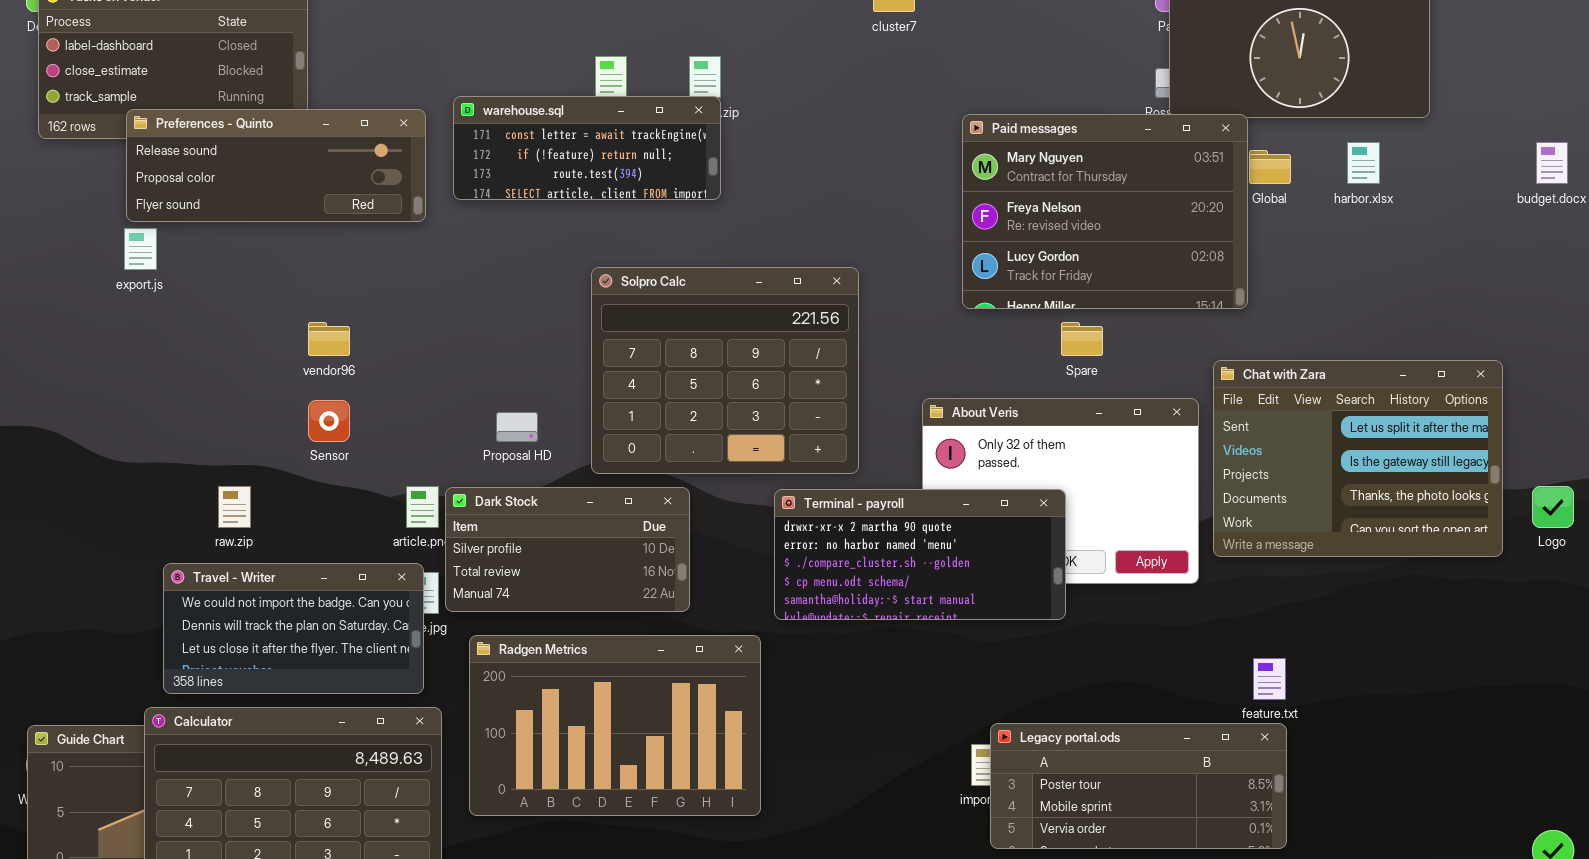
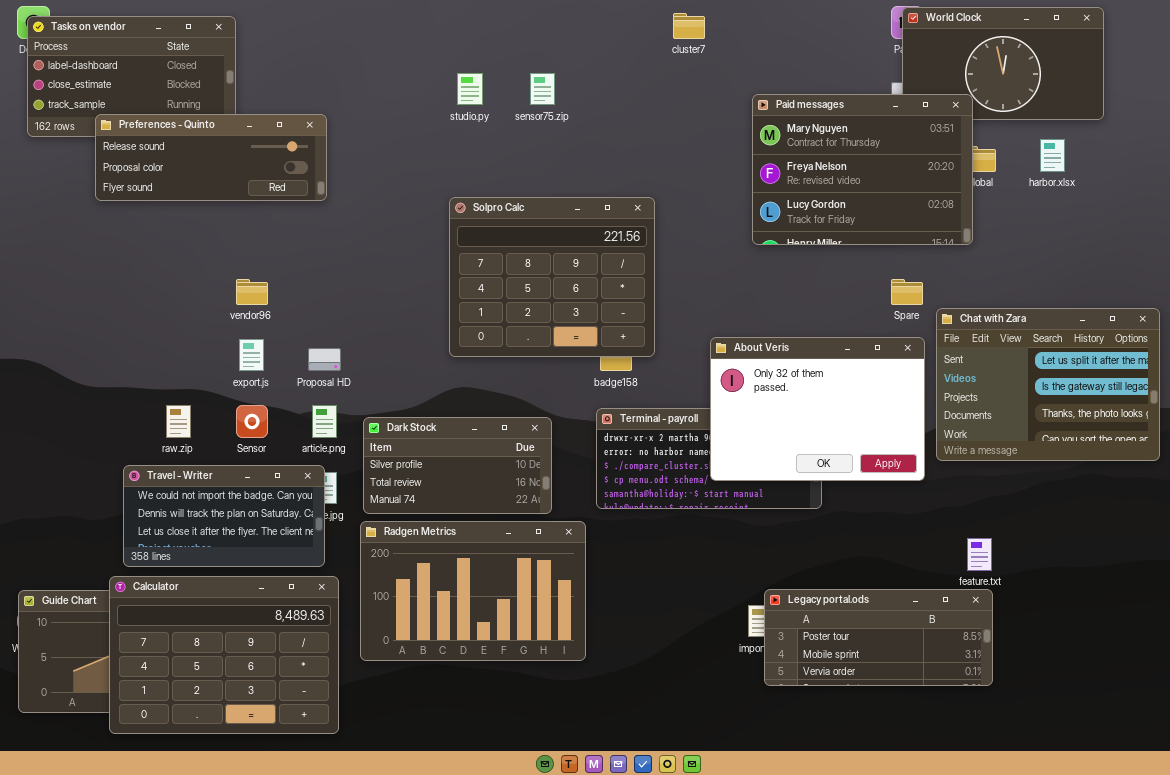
warehouse.sql: [453,96,721,200] -> none, closed
Paid messages: [962,114,1248,309] -> [752,94,973,245], moved
export.js: [124,228,157,270] -> [239,339,264,371], moved
Solpro Calc: [591,267,859,474] -> [449,197,655,357], moved
Spare: [1061,322,1103,356] -> [891,279,923,305], moved
About Veris: [922,398,1199,584] -> [710,337,925,481], raised
Sensor: [308,400,350,442] -> [236,405,268,438], moved
Proposal HD: [496,412,538,442] -> [308,348,341,371], moved
Dark Stock: [445,487,690,612] -> [363,417,552,514], moved

